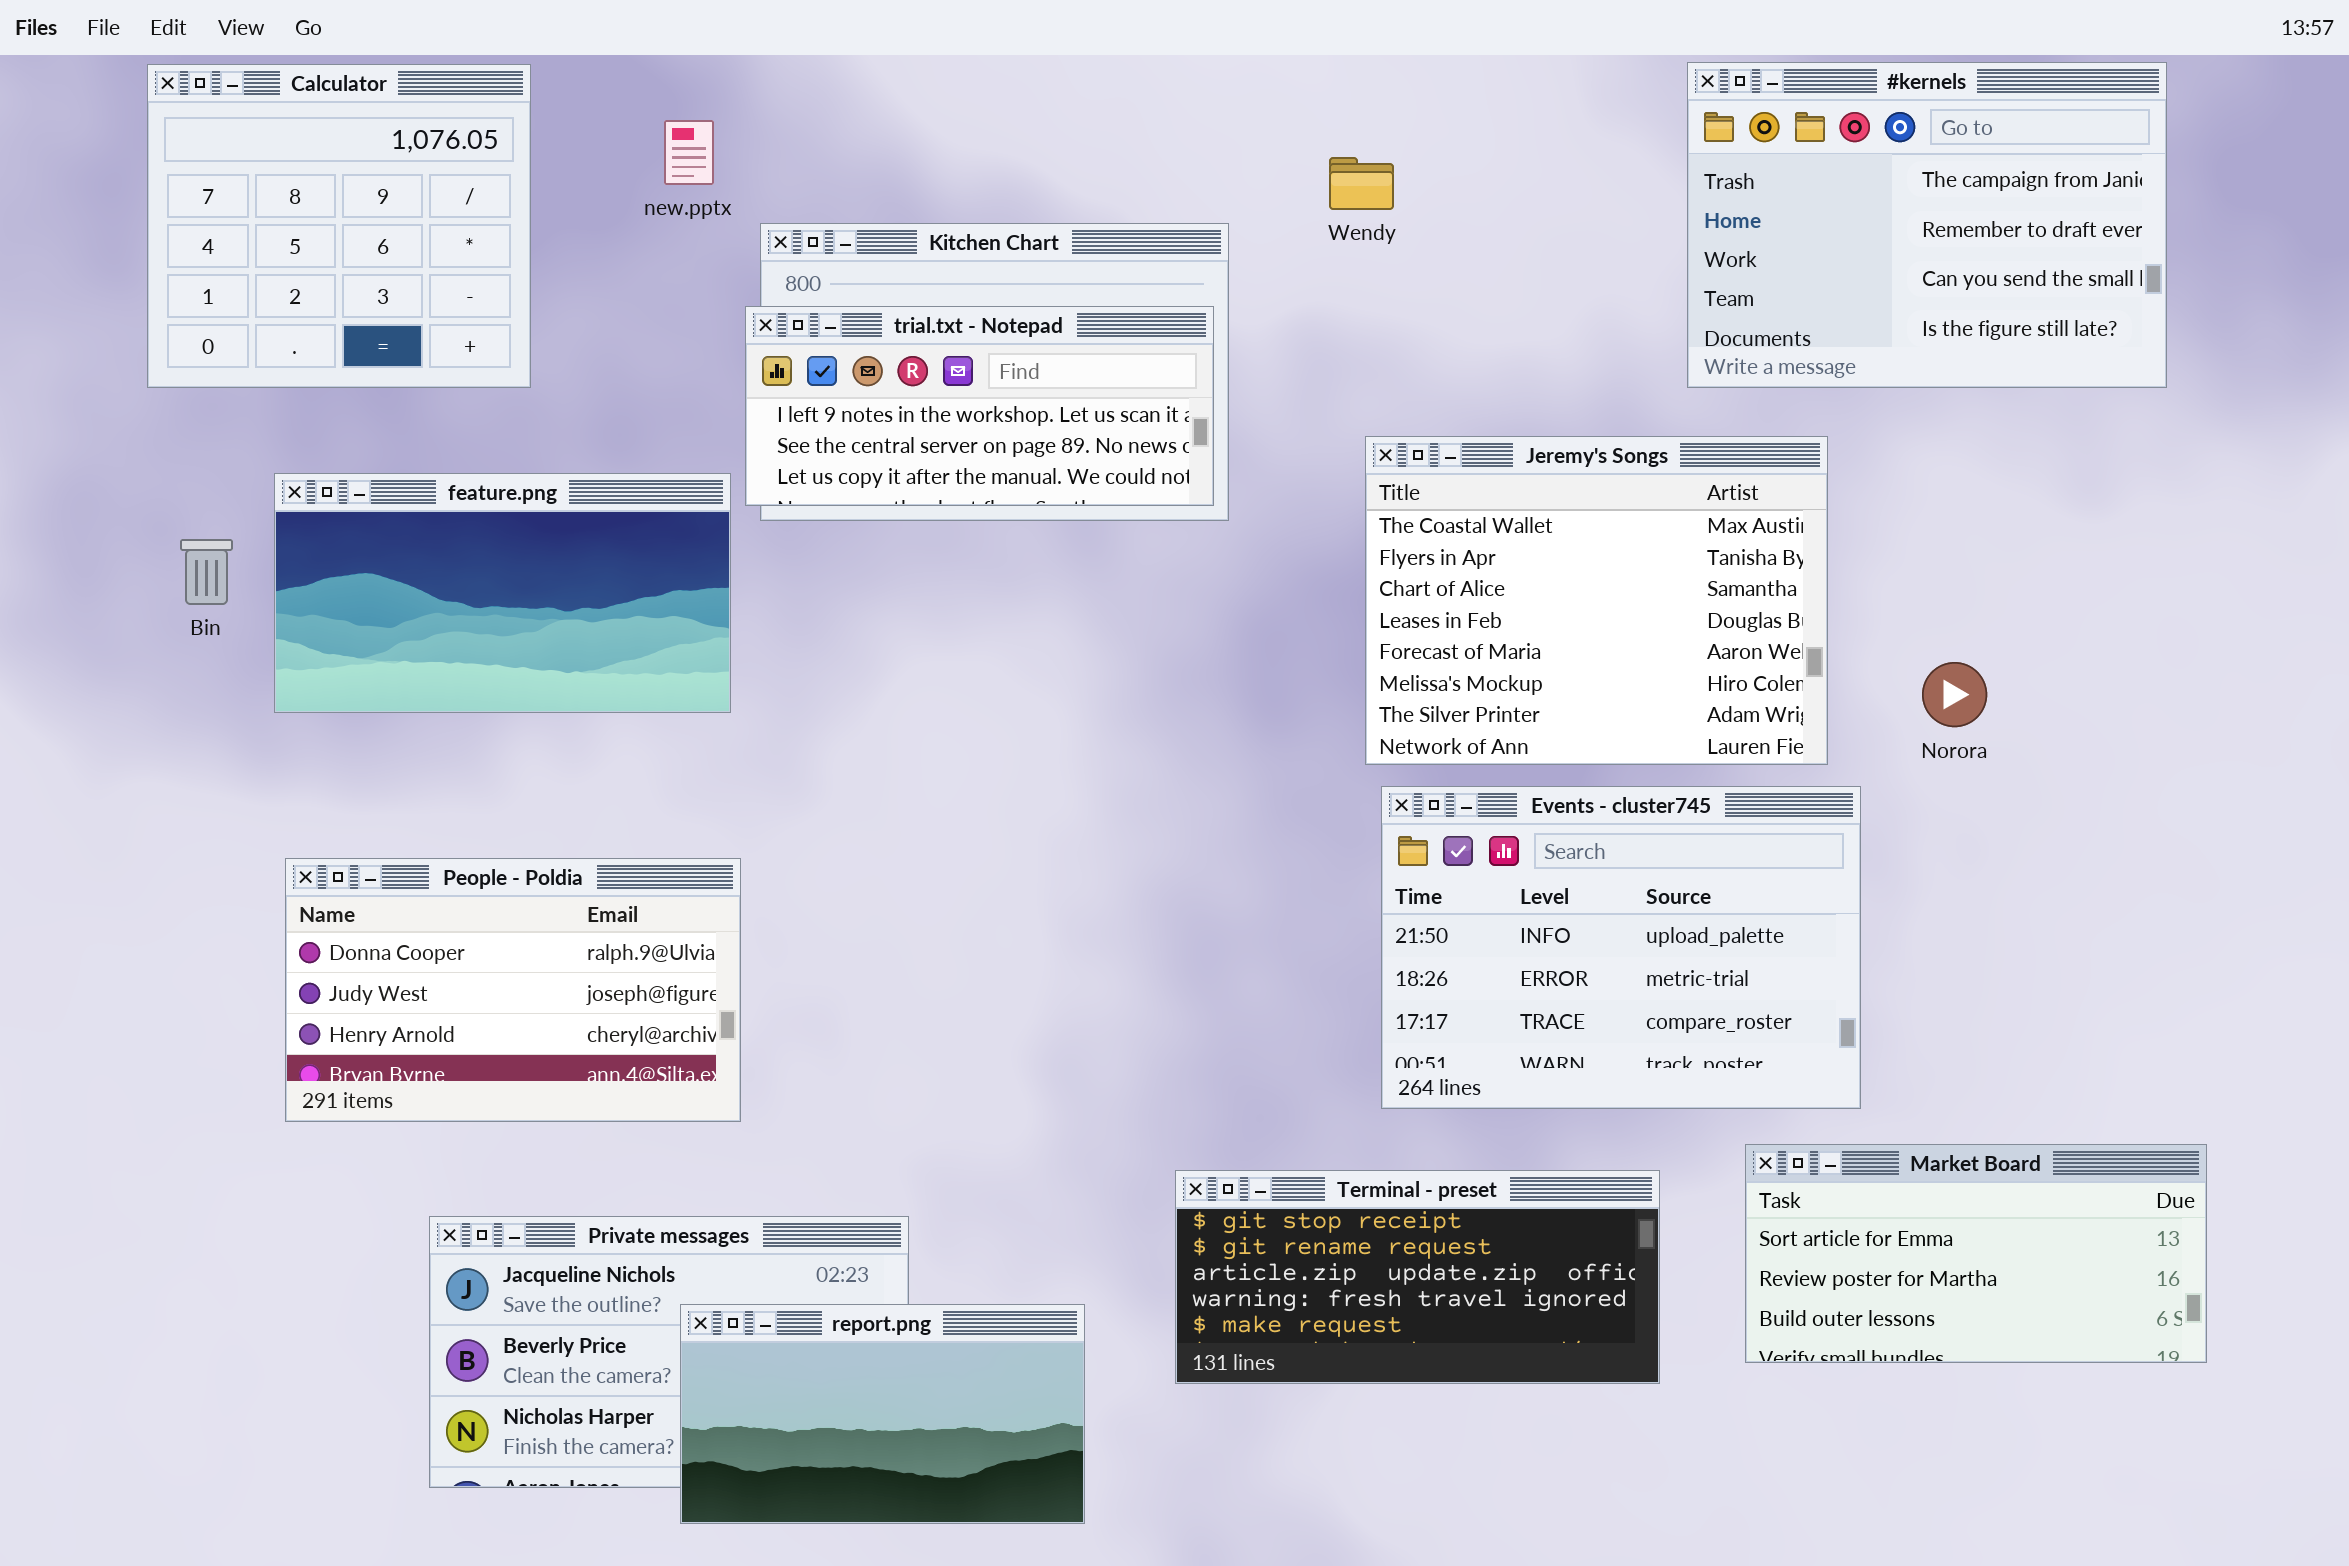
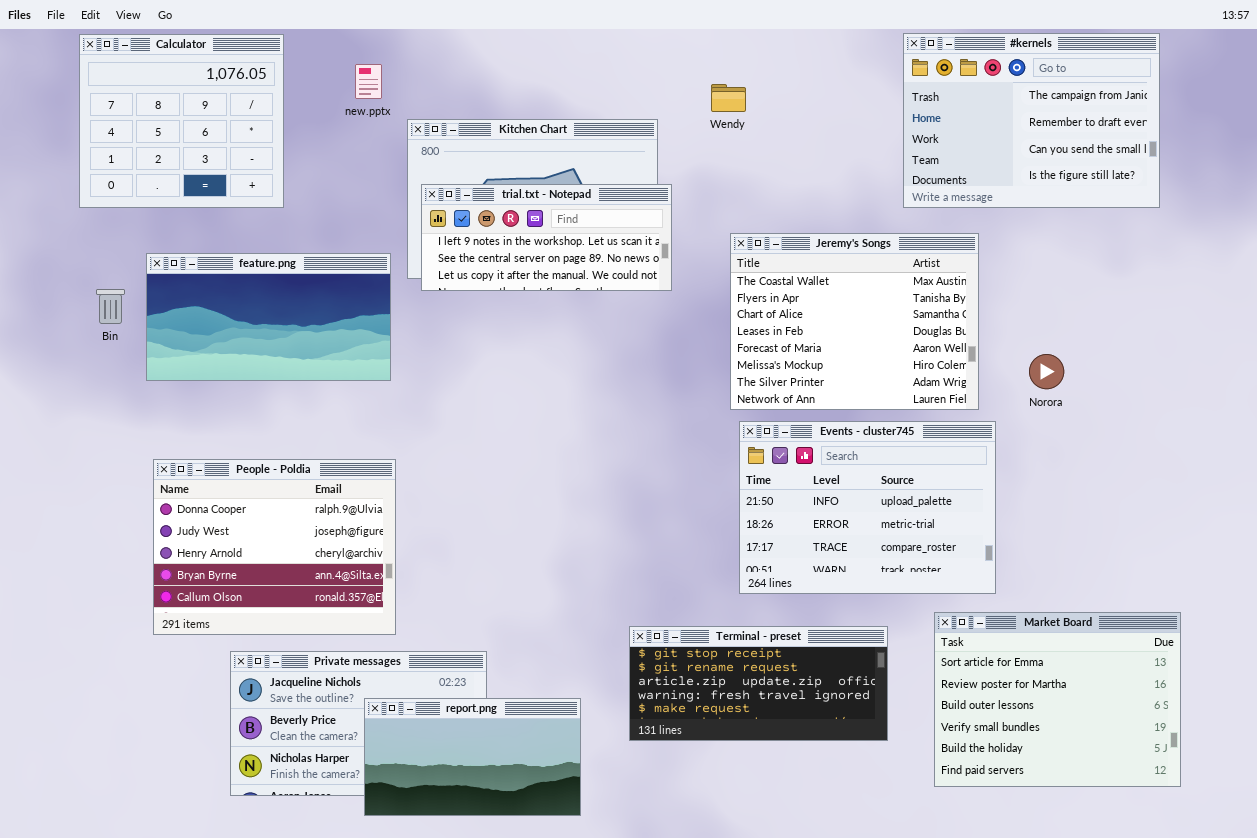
trial.txt - Notepad: [745,306,1214,506] -> [421,184,672,291], moved
People - Poldia: [285,858,741,1122] -> [153,459,396,635], resized
Market Board: [1745,1144,2207,1363] -> [934,612,1181,787], resized

